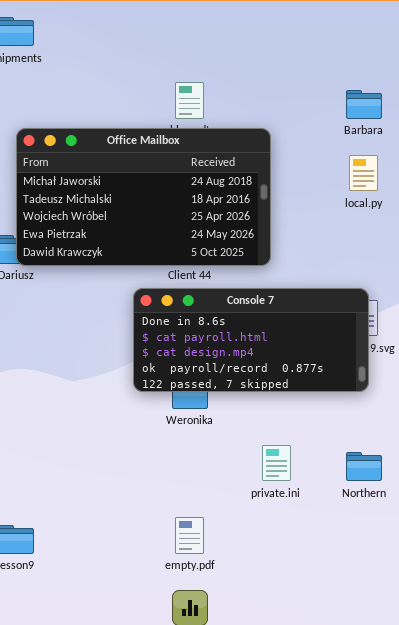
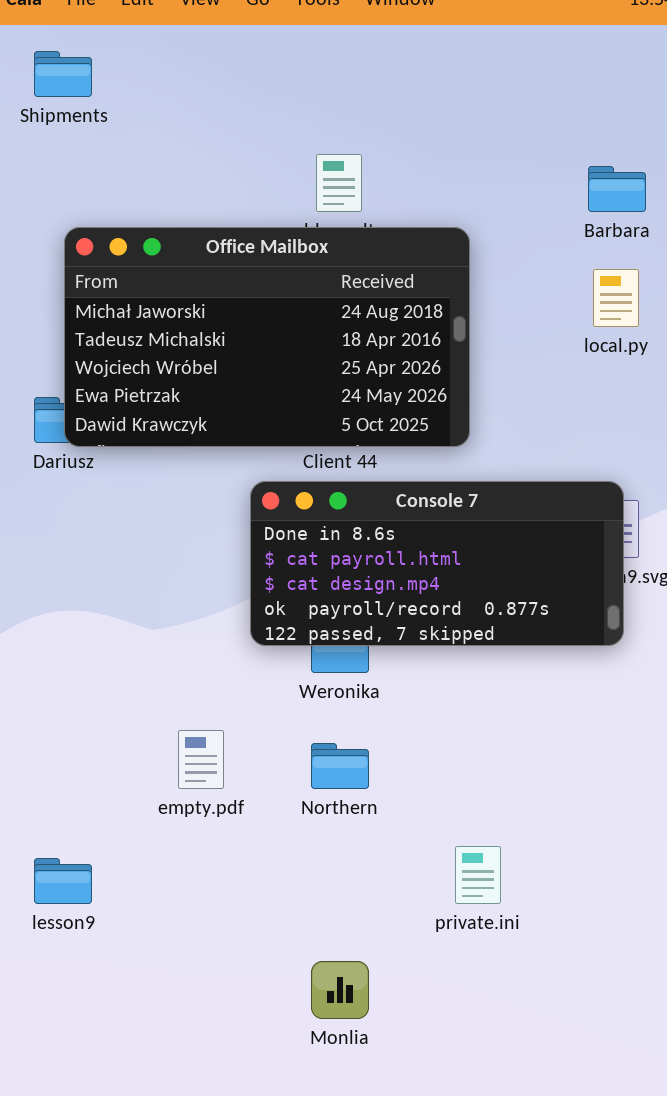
private.ini: [262,445,291,481] -> [455,846,501,904], moved
Northern: [346,452,382,481] -> [311,743,369,789], moved
empty.pdf: [175,517,204,554] -> [178,730,224,789], moved

